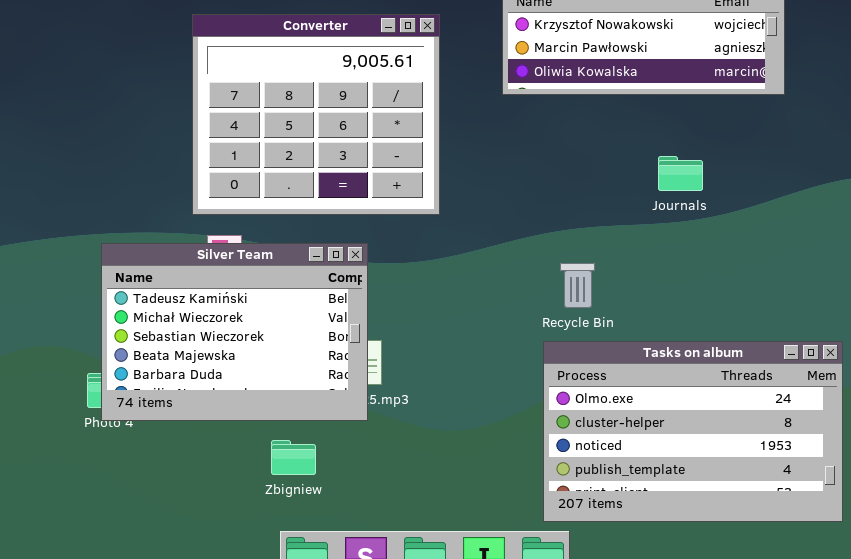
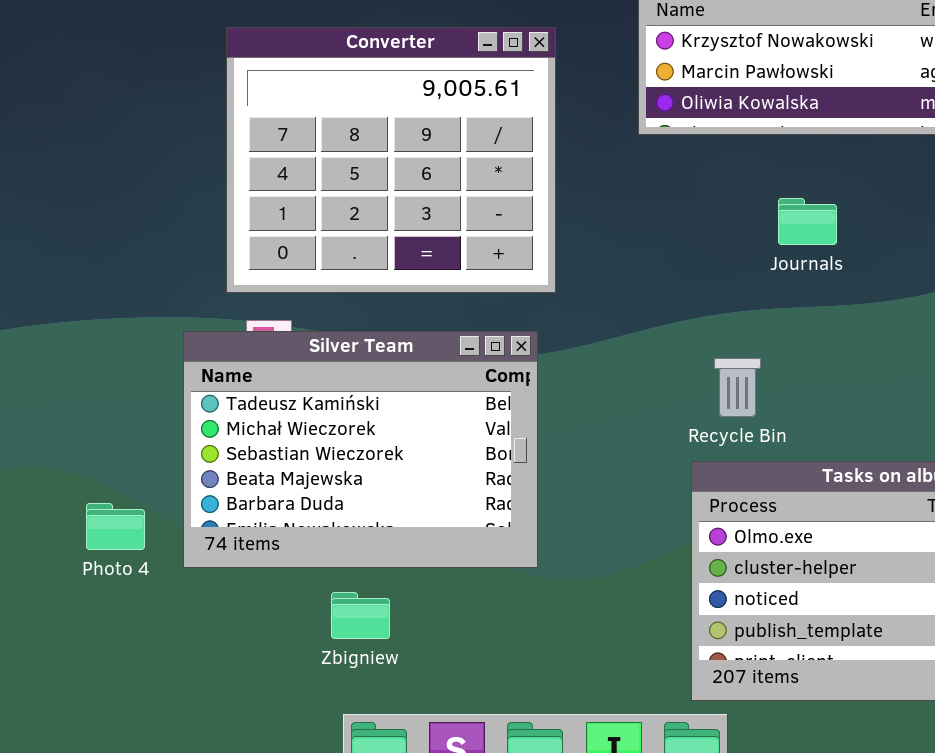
Journals: [658,156,703,191] -> [778,198,837,245], moved
Silver Team: [101,243,368,421] -> [183,331,538,568], moved

